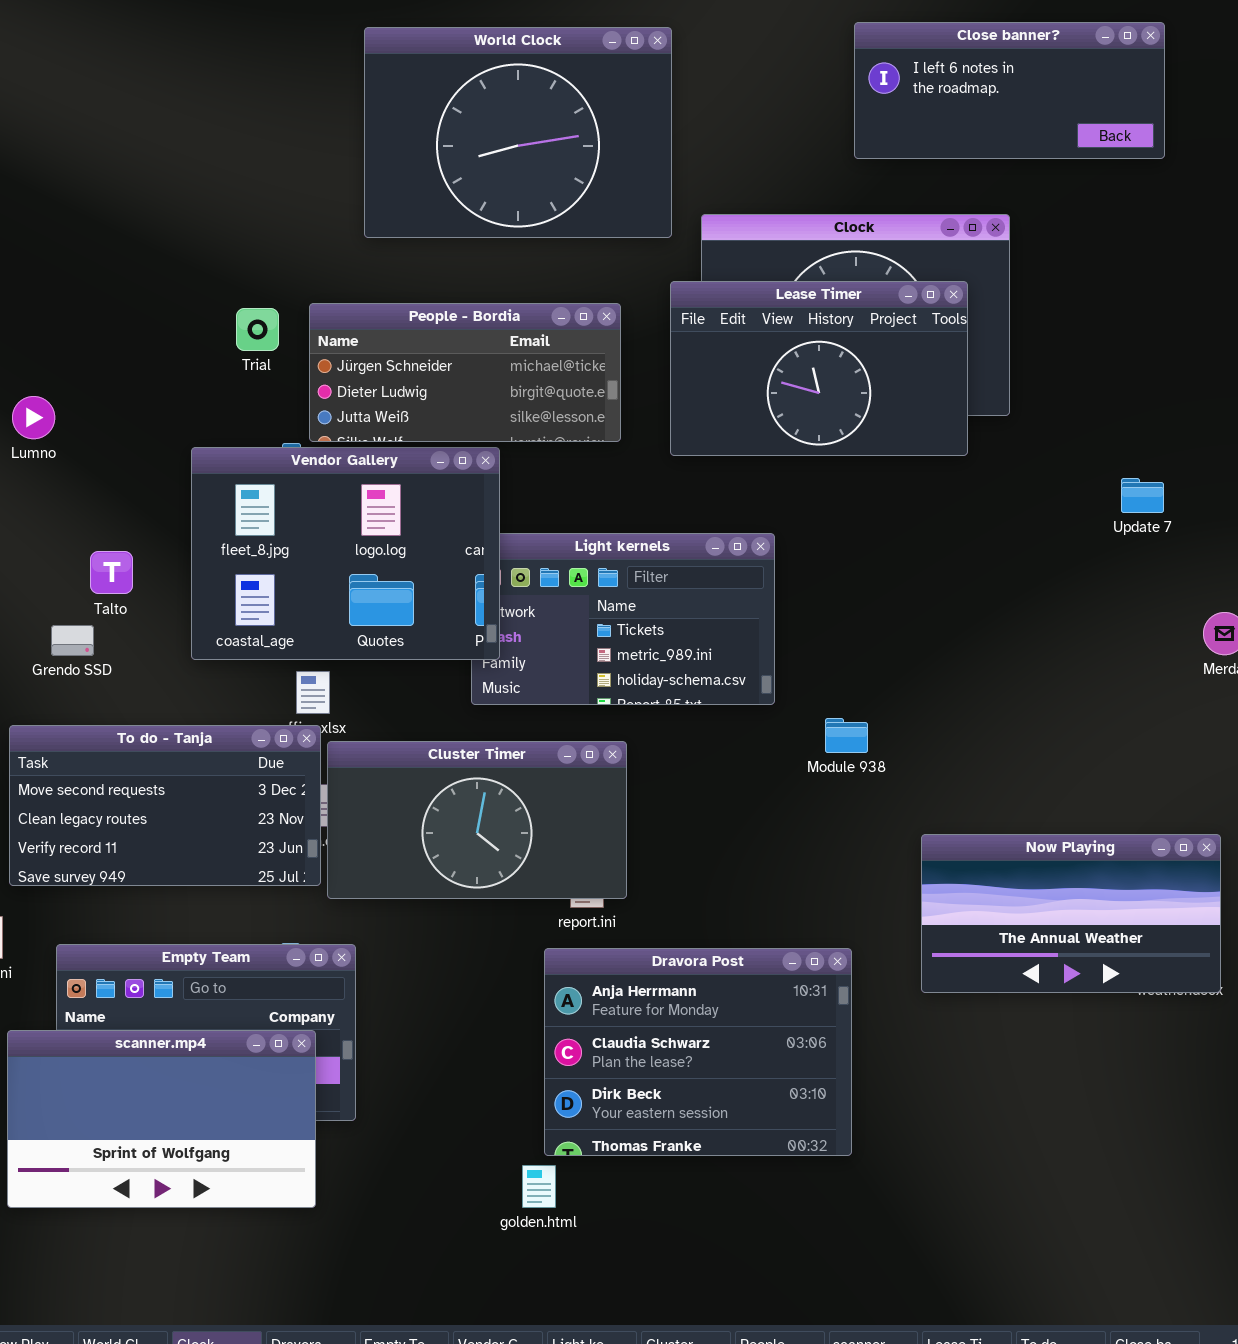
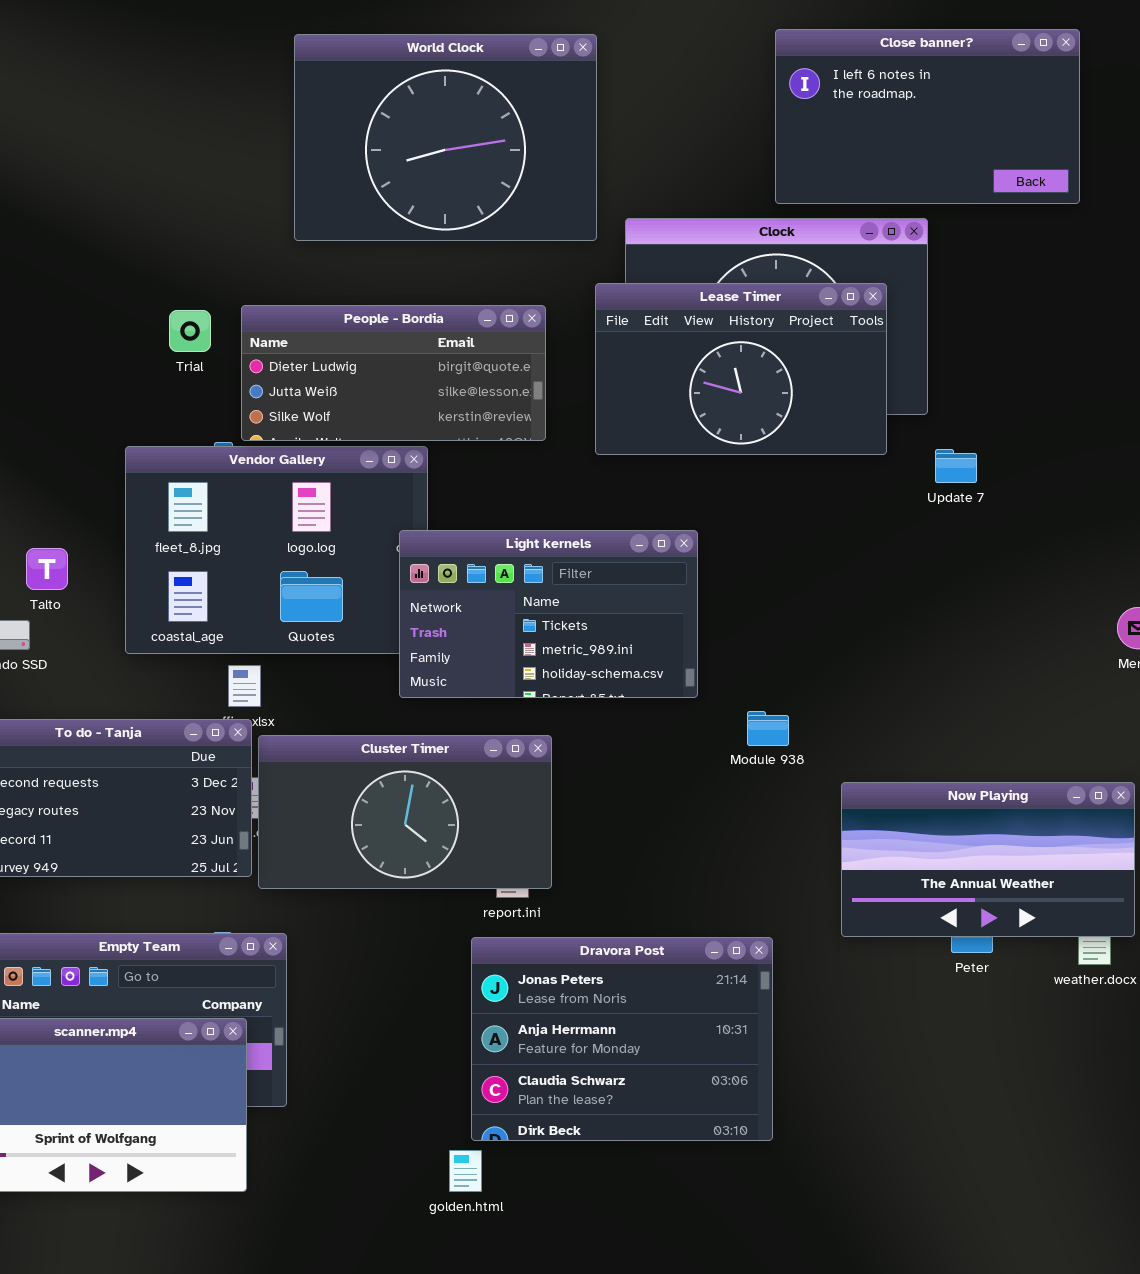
Close banner?: [854,22,1165,159] -> [775,29,1080,204], resized
People - Bordia: [309,303,621,442] -> [241,305,546,441], scrolled down 1 row
Update 7: [1121,478,1164,513] -> [935,449,977,483], moved
Light kernels: [471,533,775,705] -> [399,530,698,698], raised
Now Playing: [921,834,1221,993] -> [841,782,1135,937], moved
Dravora Post: [544,948,852,1156] -> [471,937,773,1141], scrolled up 1 row

